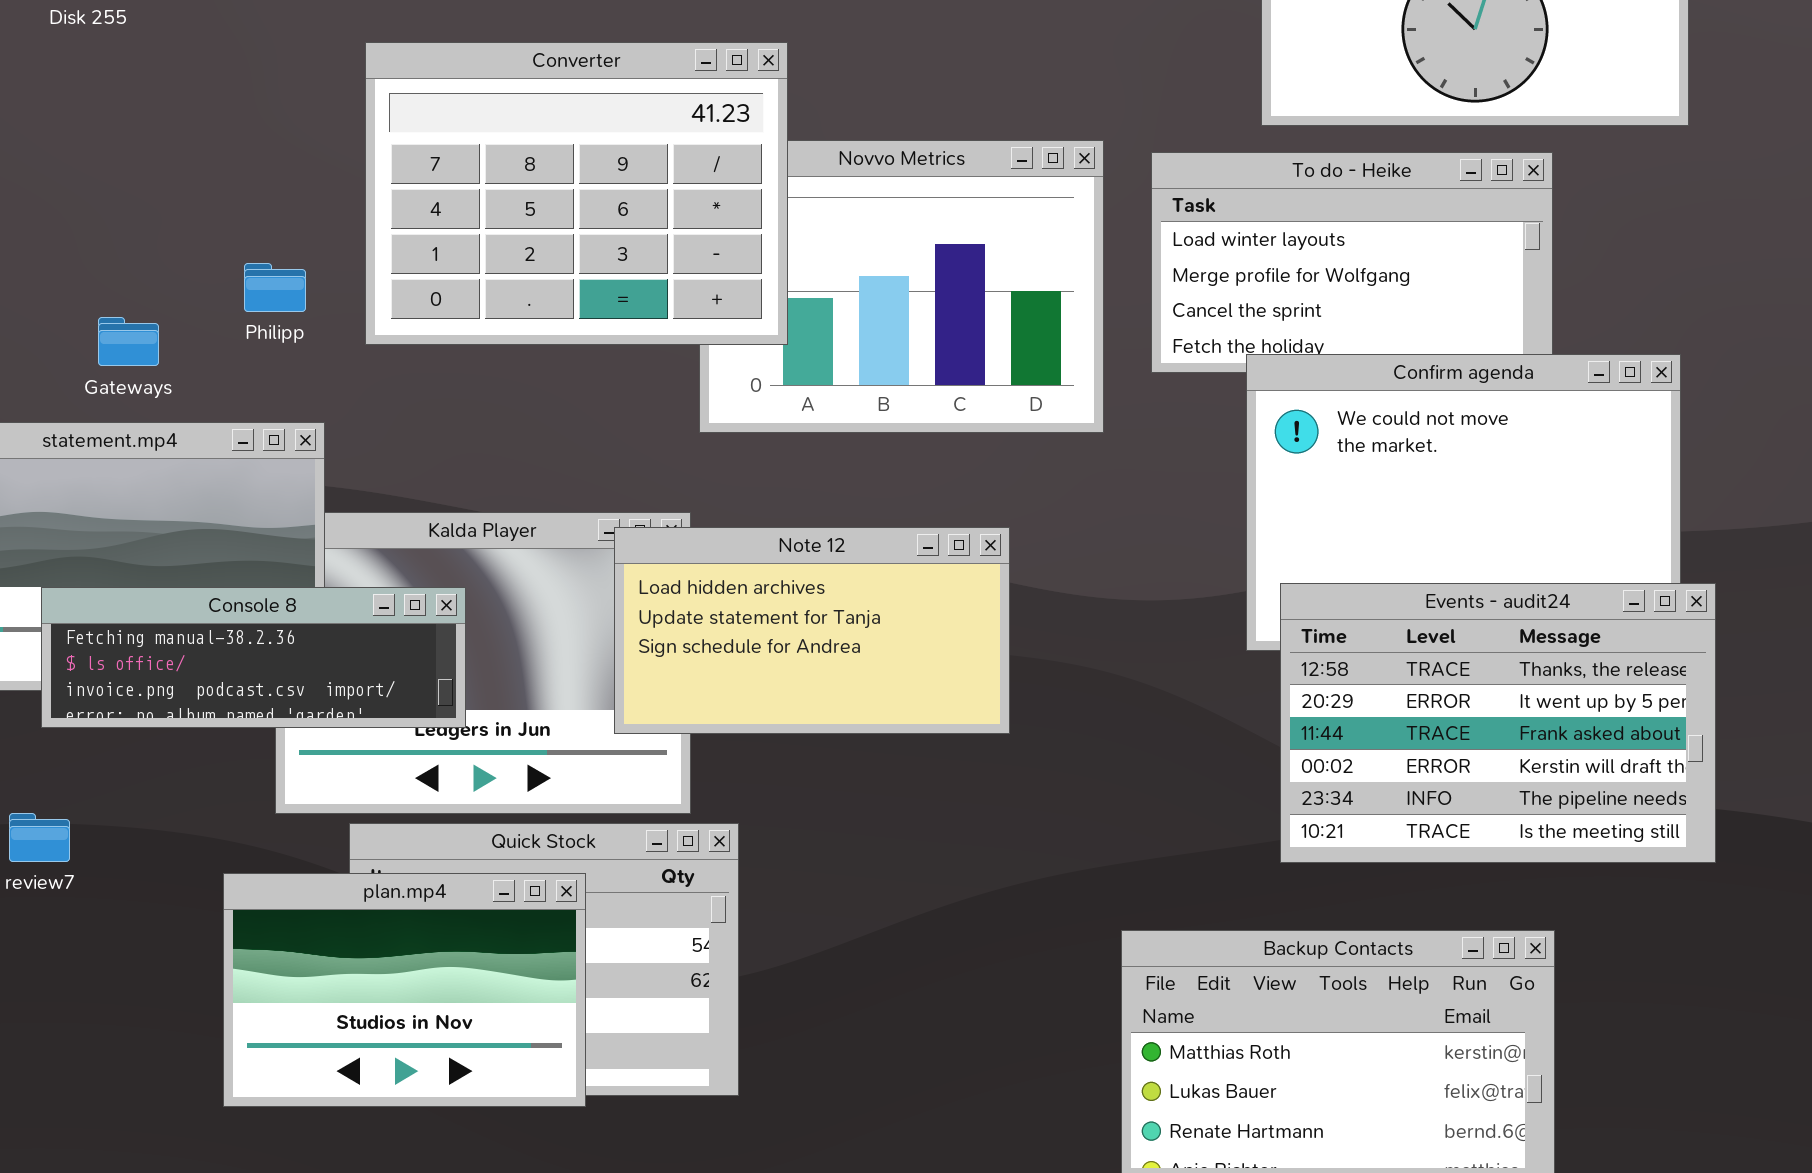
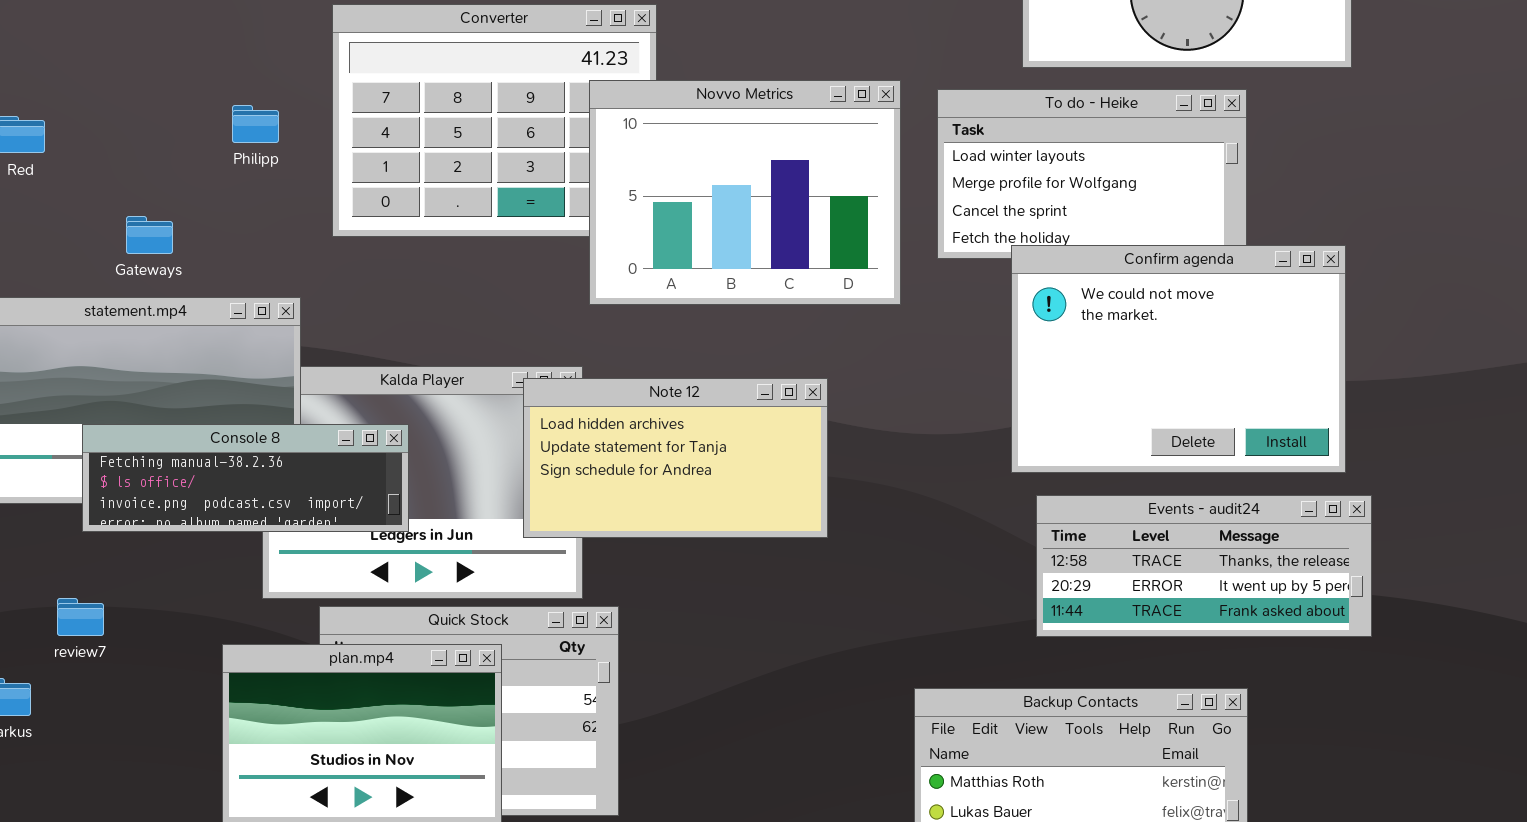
Novvo Metrics: [699,140,1104,433] -> [589,80,901,305], raised
Philipp: [244,263,306,312] -> [232,105,279,143], moved
Events - audit24: [1280,583,1716,863] -> [1036,495,1372,637], resized

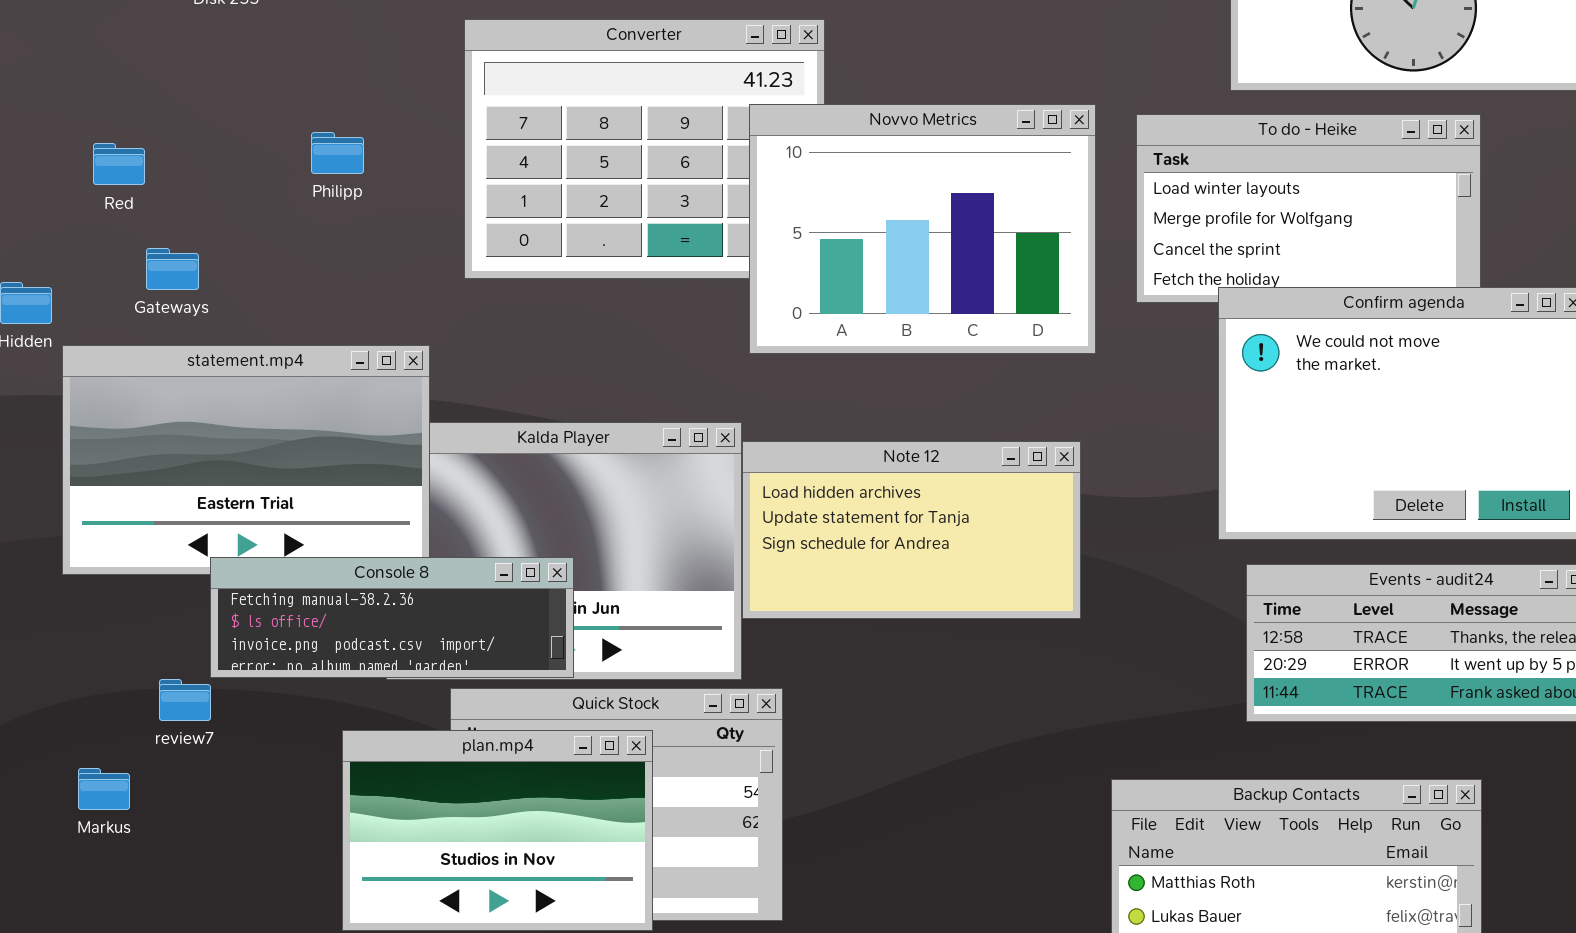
Philipp: [232,105,279,143] -> [311,132,364,174], moved
Gateways: [126,216,173,254] -> [146,248,199,290], moved
Note 12: [523,378,828,538] -> [742,441,1081,619], moved
Console 8: [82,424,409,532] -> [210,557,574,678], moved

